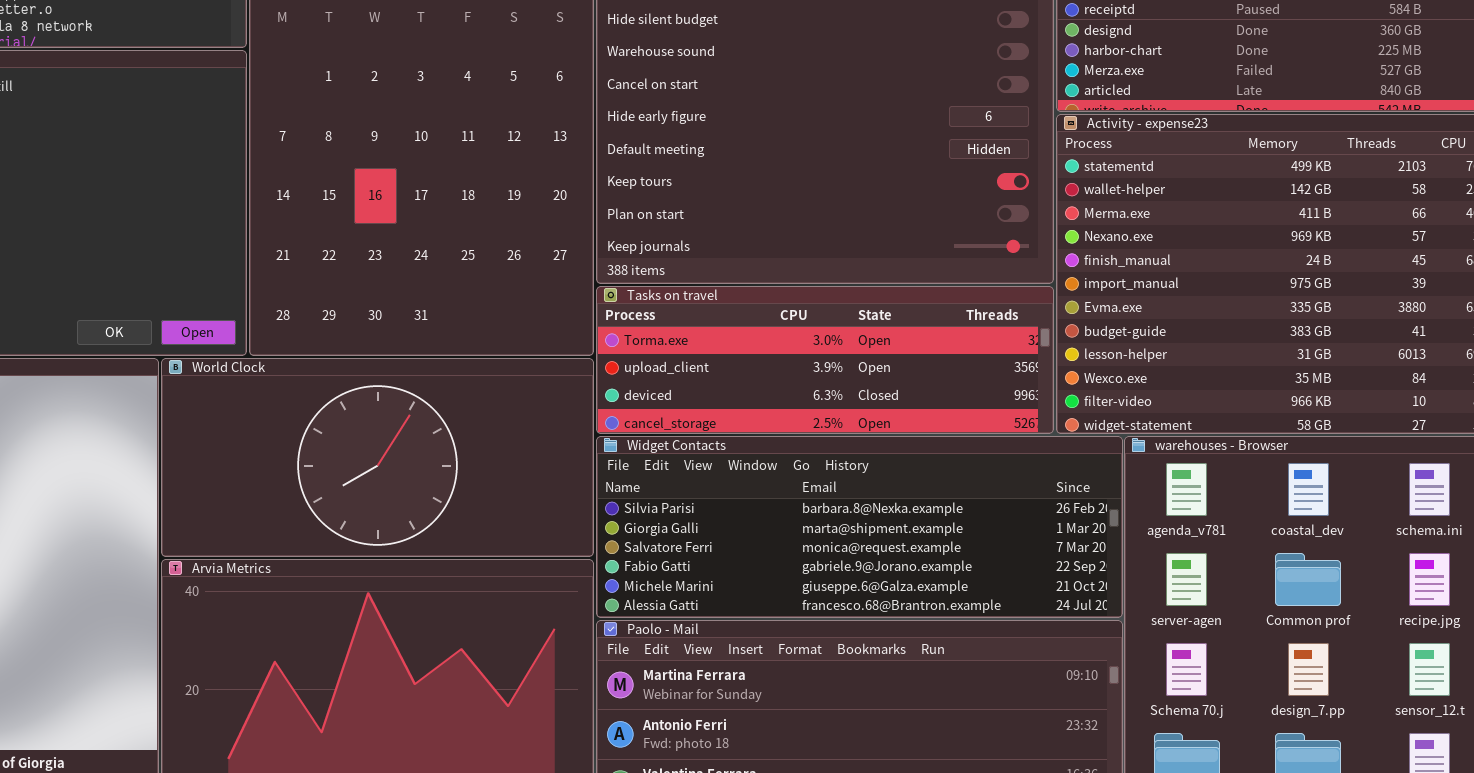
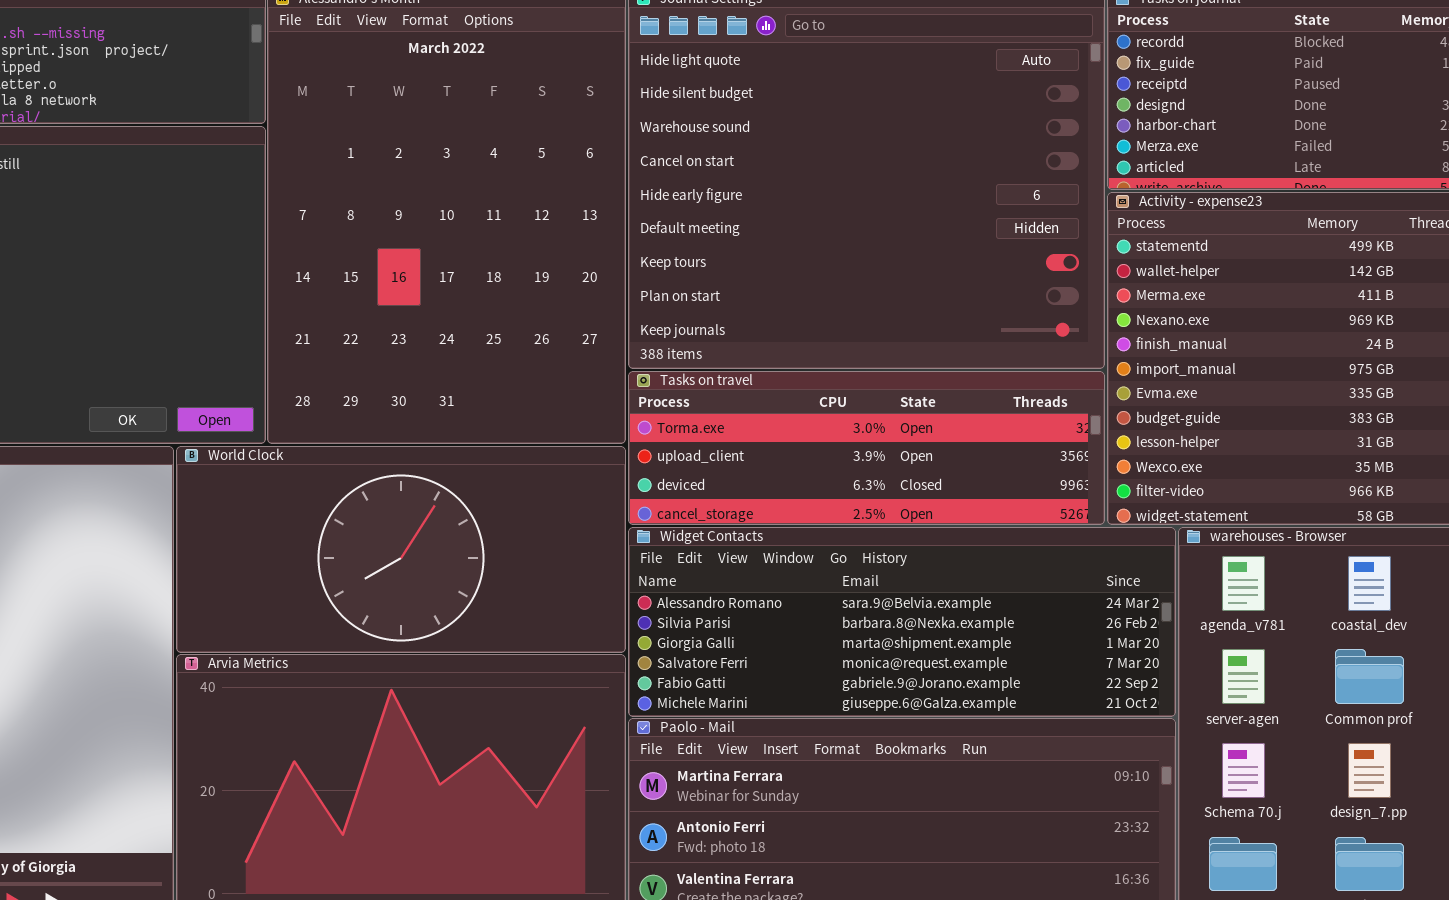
Widget Contacts: [596,436,1123,618] -> [628,527,1176,717], scrolled up 1 row

